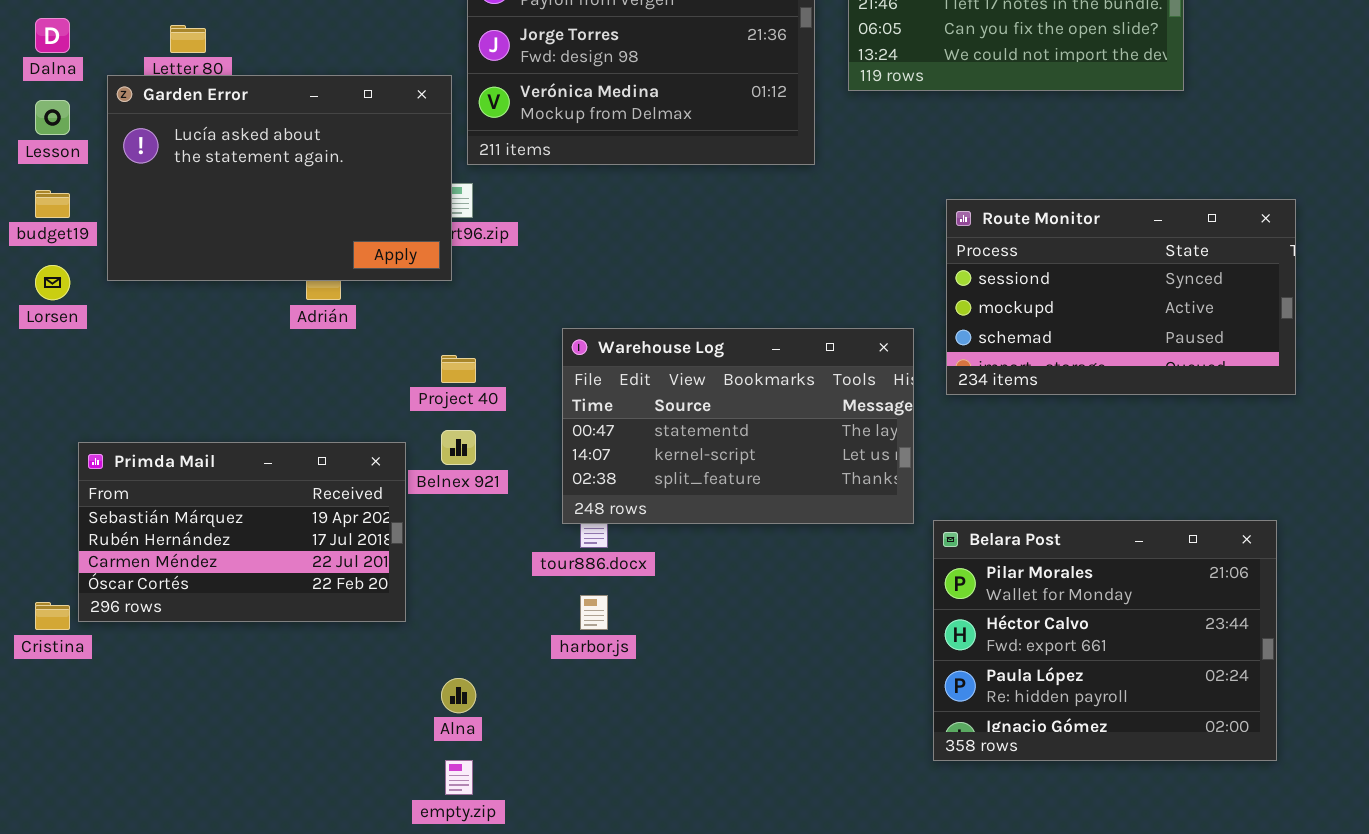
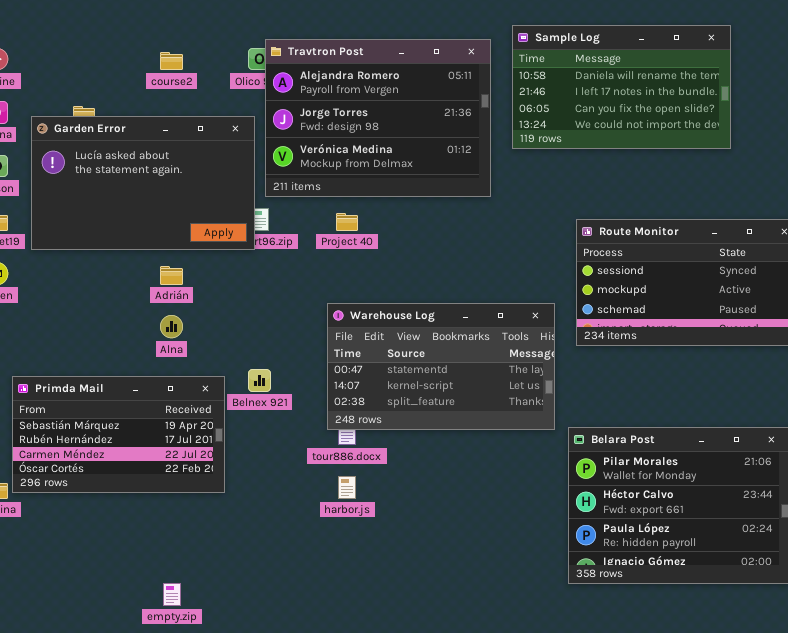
Garden Error: [107,75,452,281] -> [31,116,255,250], moved
Project 40: [441,355,476,383] -> [336,213,358,231], moved
Alna: [441,678,476,713] -> [160,315,183,338], moved
empty.zip: [445,760,473,795] -> [163,583,181,606], moved

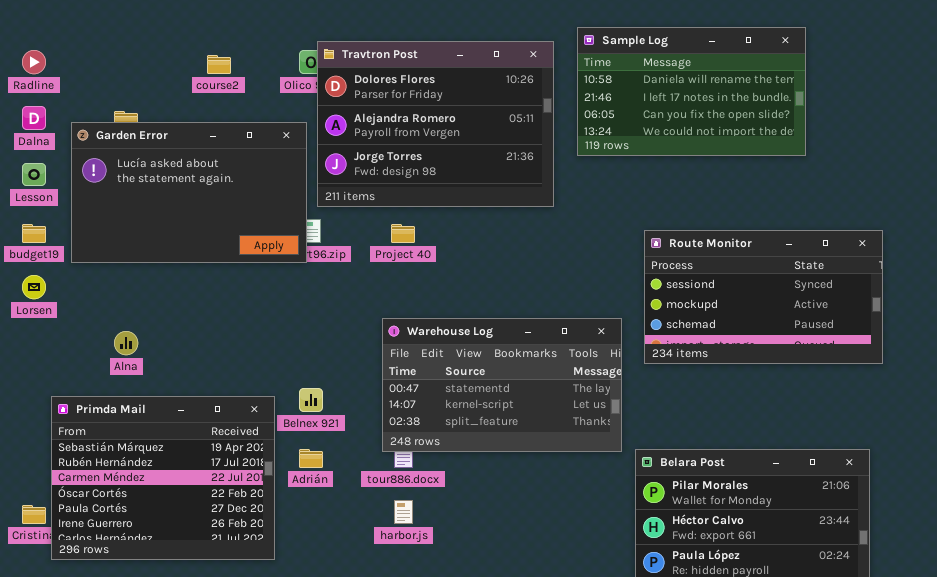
Travtron Post: [265,39,491,197] -> [317,41,554,207], scrolled up 1 row
Adrián: [160,266,183,285] -> [299,449,323,468], moved
Alna: [160,315,183,338] -> [114,331,138,355], moved
Primda Mail: [12,376,225,493] -> [51,396,275,560], resized

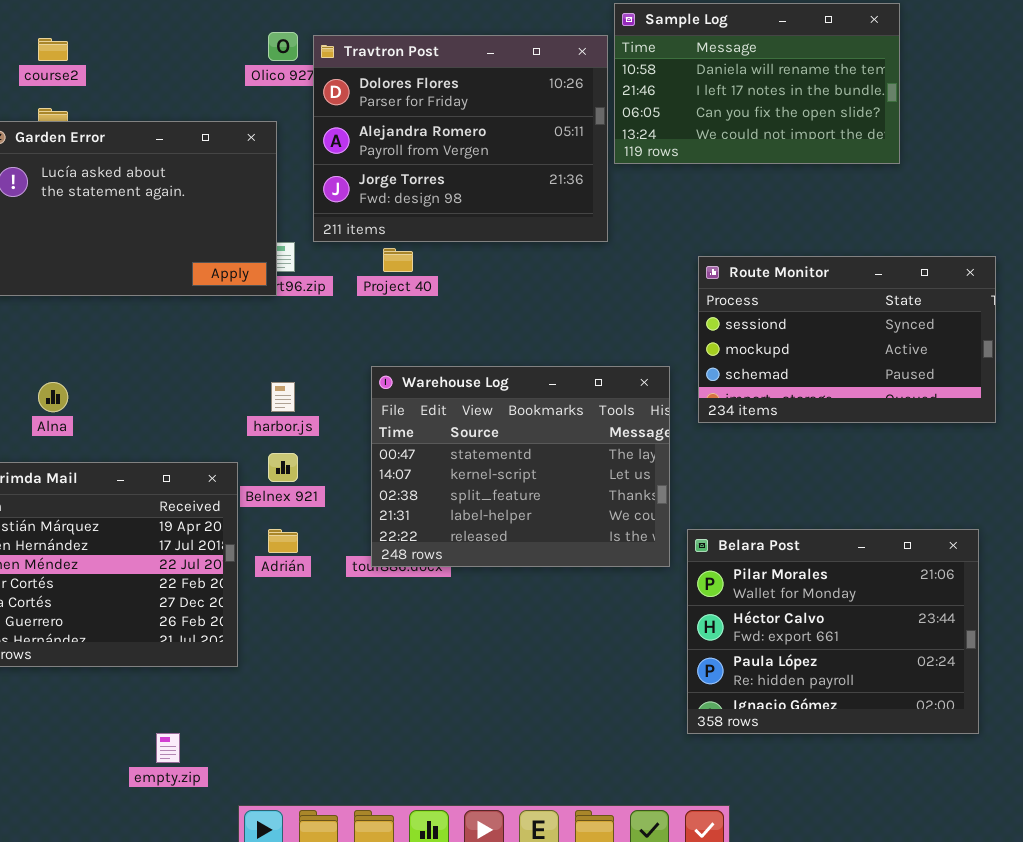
Travtron Post: [317,41,554,207] -> [313,35,608,242], moved
course2: [207,55,231,74] -> [38,38,68,61], moved
Warehouse Log: [382,318,622,452] -> [371,366,670,567], resized
harbor.js: [394,500,413,524] -> [271,382,295,412], moved

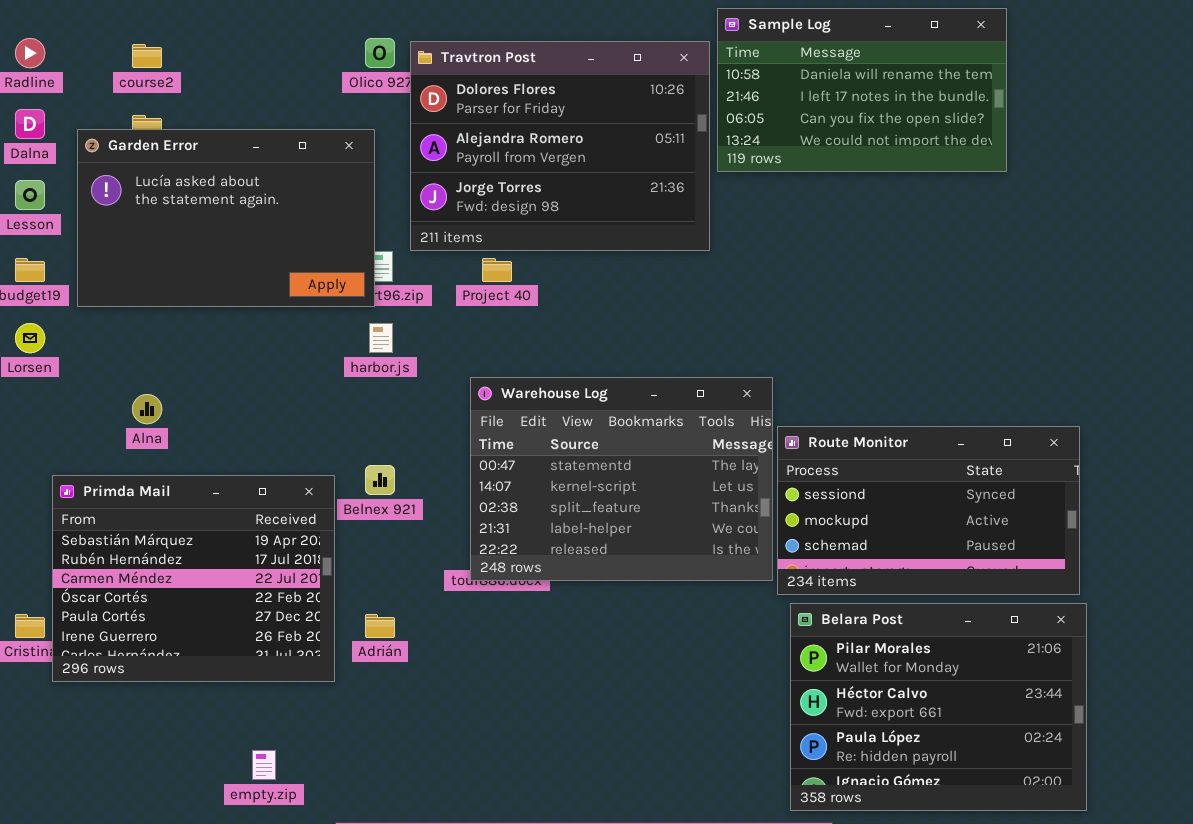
Route Monitor: [698,256,996,423] -> [777,426,1080,595], moved
harbor.js: [271,382,295,412] -> [369,323,393,353], moved
Adrián: [268,529,298,553] -> [365,614,395,638], moved
Belara Post: [687,529,979,734] -> [790,603,1087,811], moved

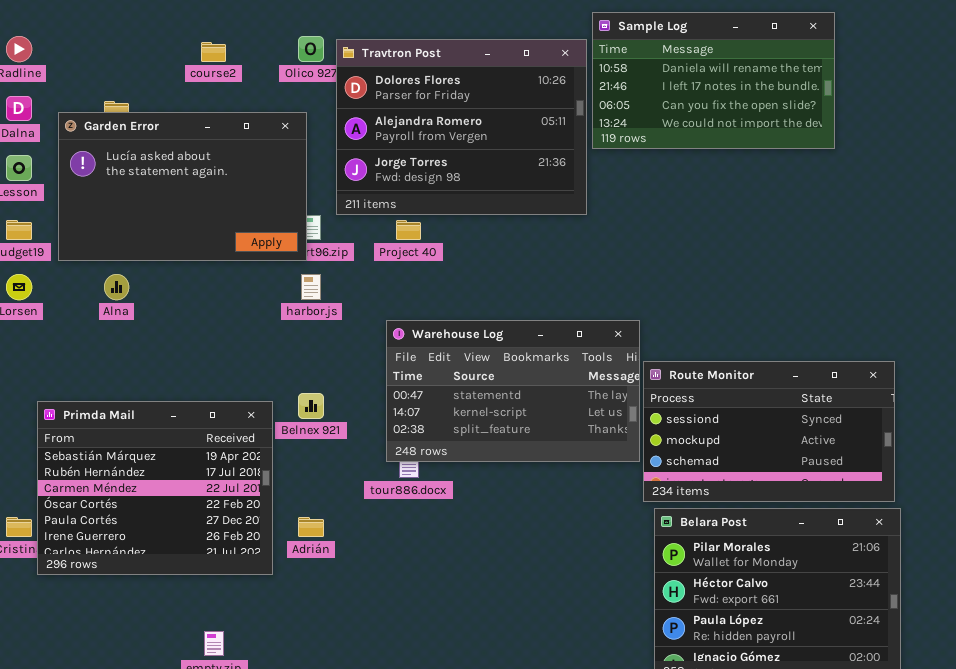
course2: [132,44,162,68] -> [201,42,226,62], moved
Warehouse Log: [470,377,773,581] -> [386,320,640,462], resized
Alna: [132,394,162,424] -> [104,274,129,300], moved

